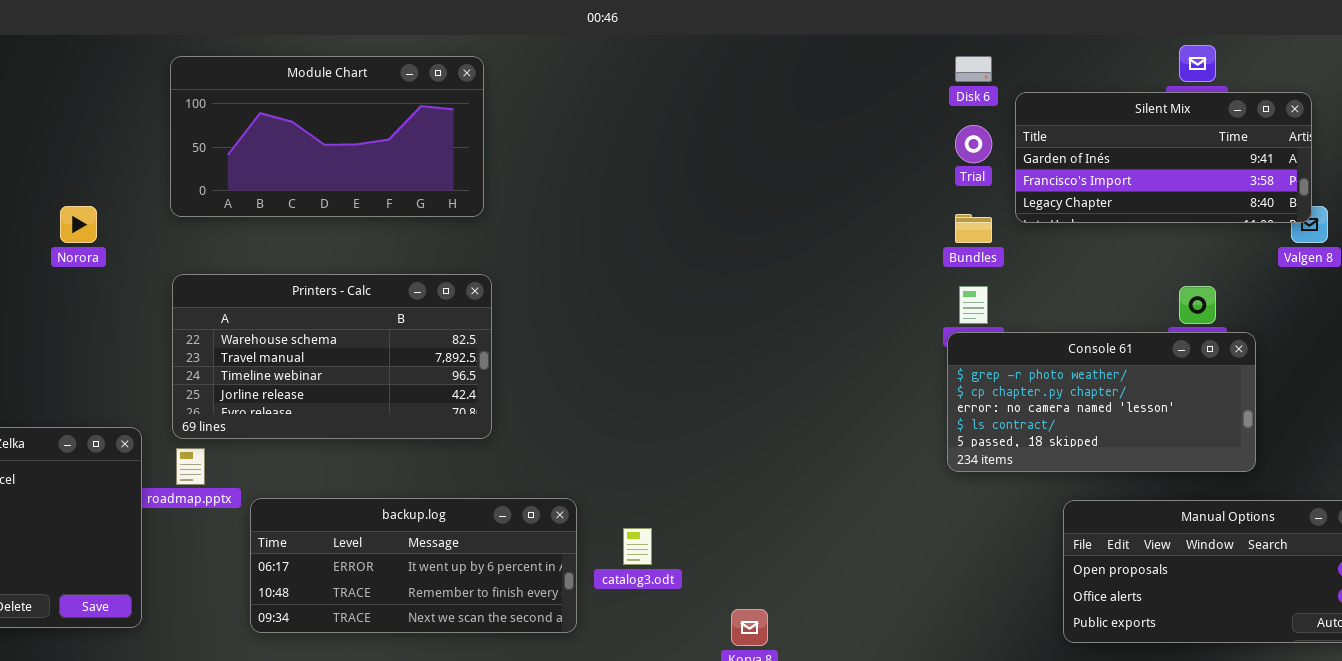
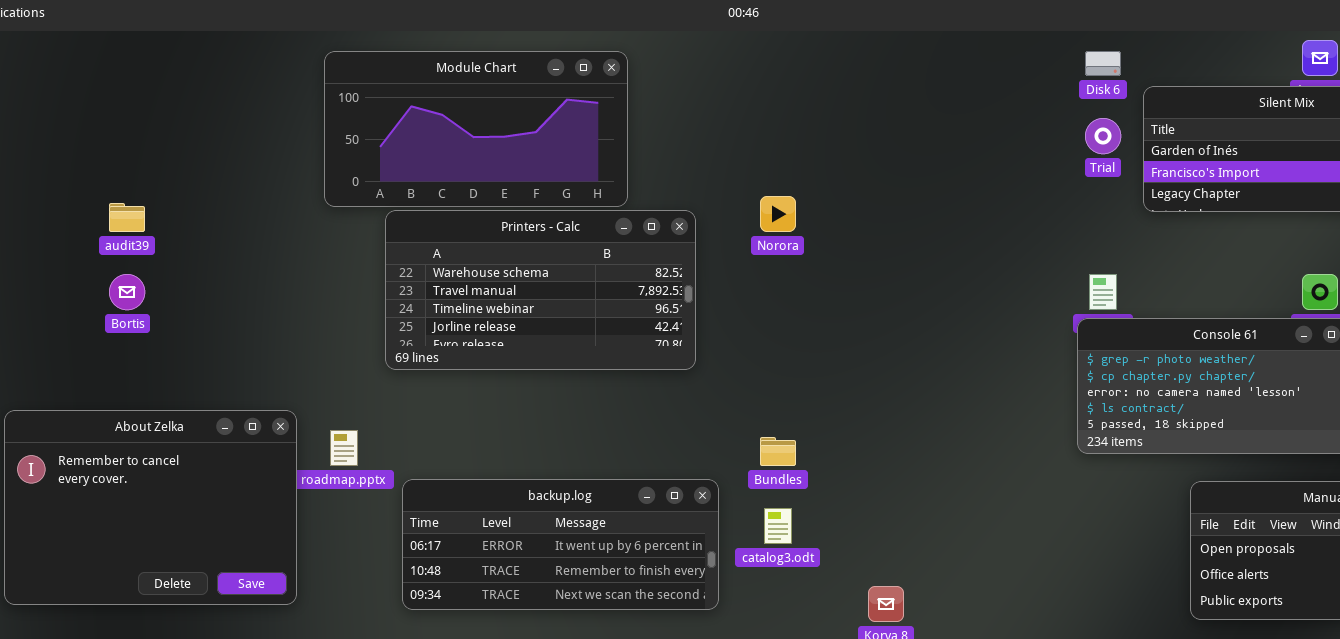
Norora: [60,206,97,243] -> [760,196,796,232], moved
Bundles: [955,214,992,243] -> [760,437,796,466], moved
Printers - Calc: [172,274,492,439] -> [385,210,696,370], moved

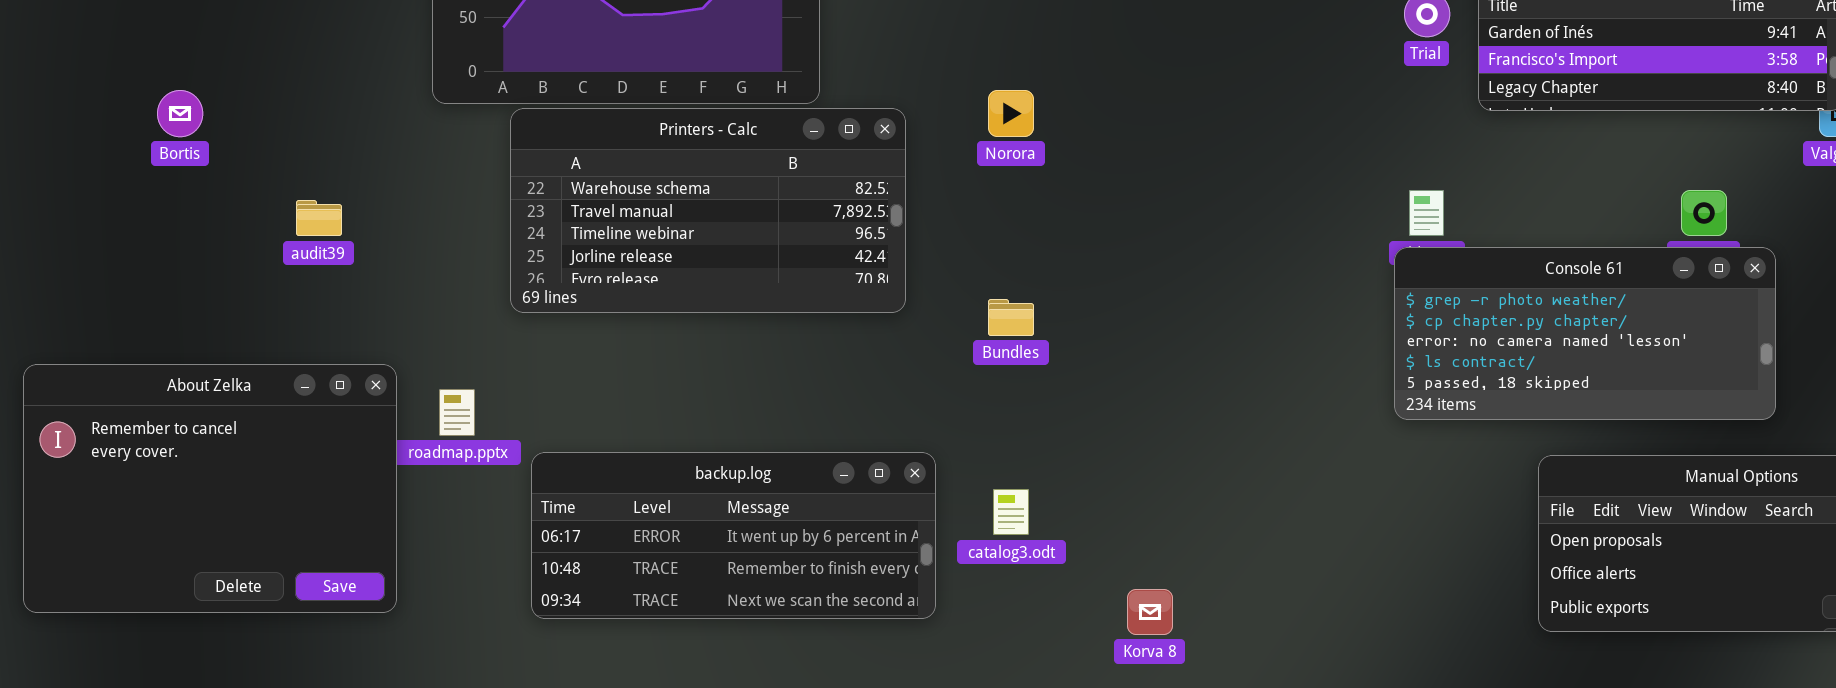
audit39: [109,203,145,232] -> [296,200,342,236], moved
Bortis: [109,274,145,310] -> [157,90,203,137], moved
Bundles: [760,437,796,466] -> [988,299,1034,336], moved

